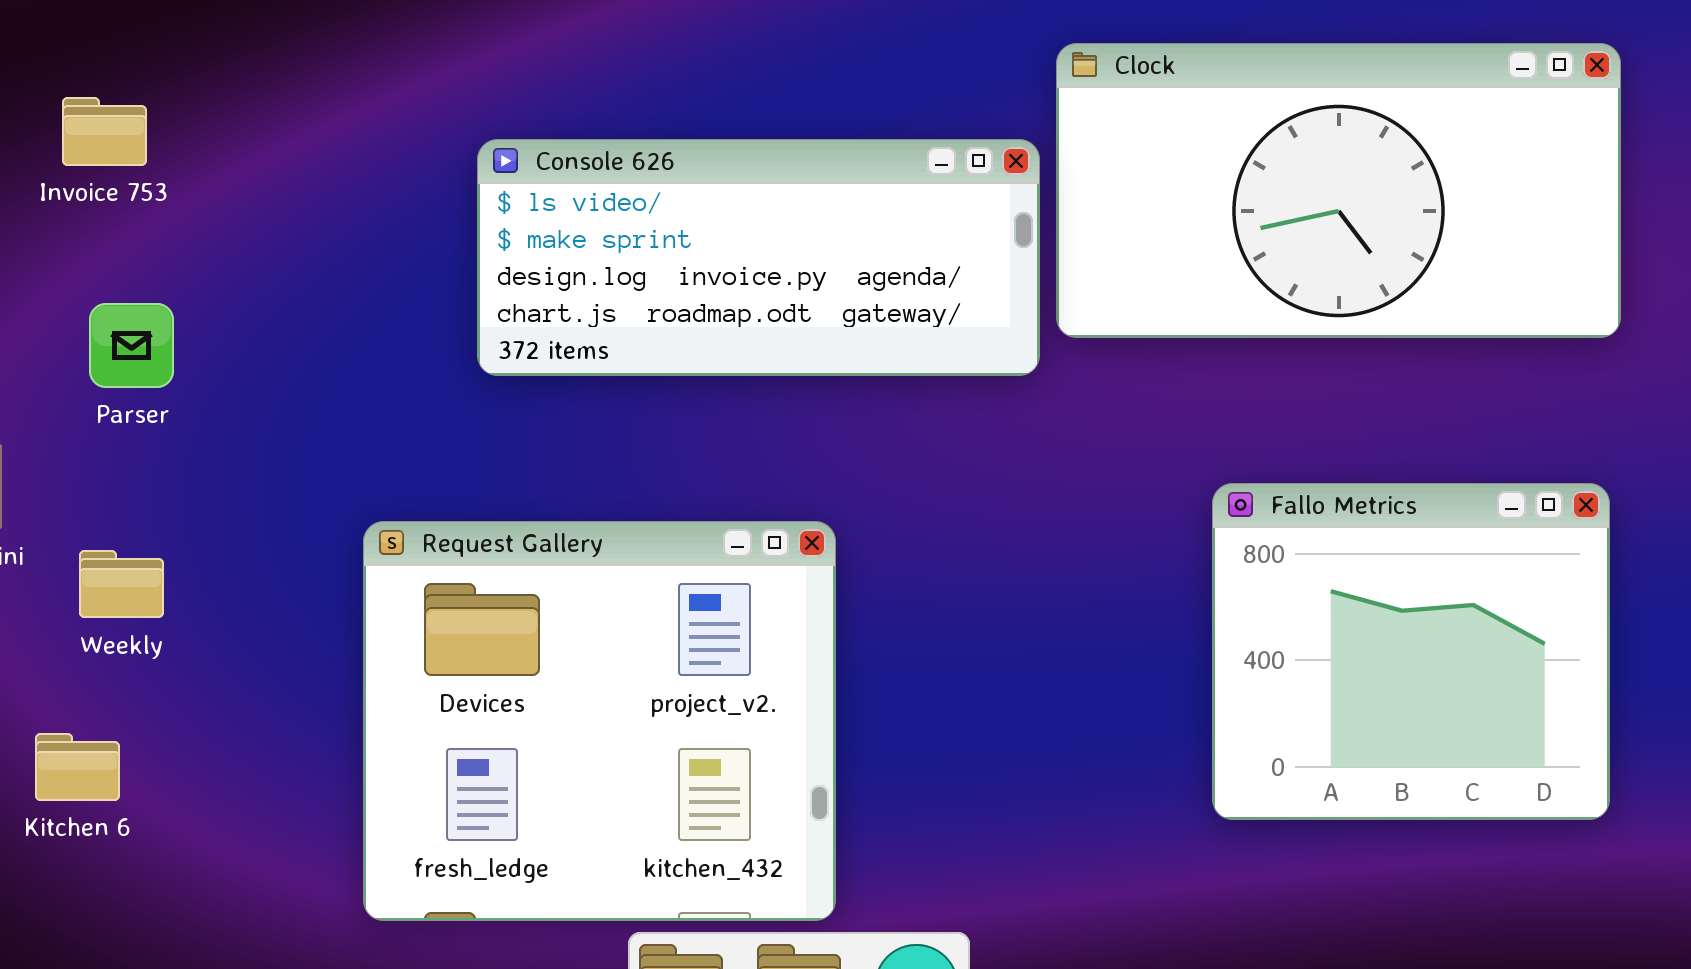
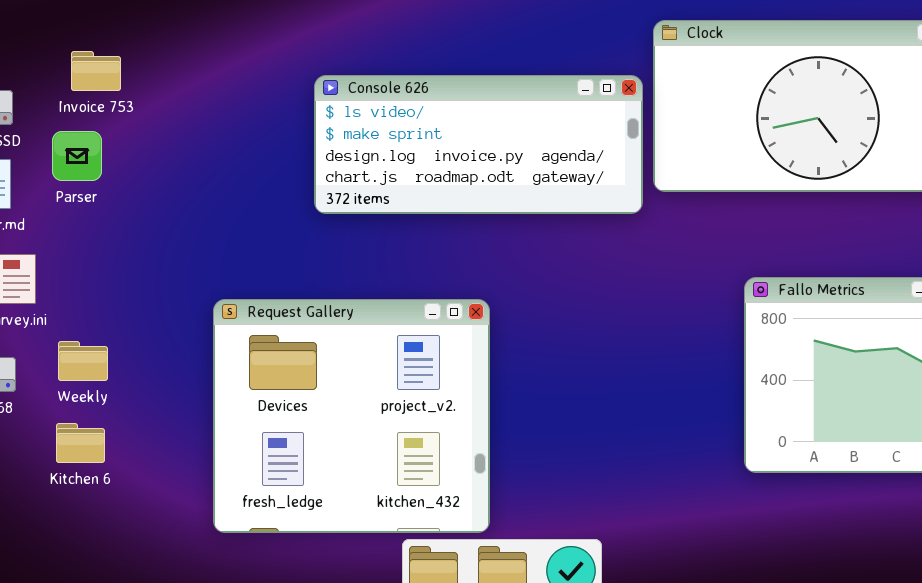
Parser: [89,303,174,388] -> [52,131,102,181], moved
Request Gallery: [363,521,836,921] -> [213,299,490,533], moved
Weekly: [79,550,164,618] -> [58,341,108,381], moved

